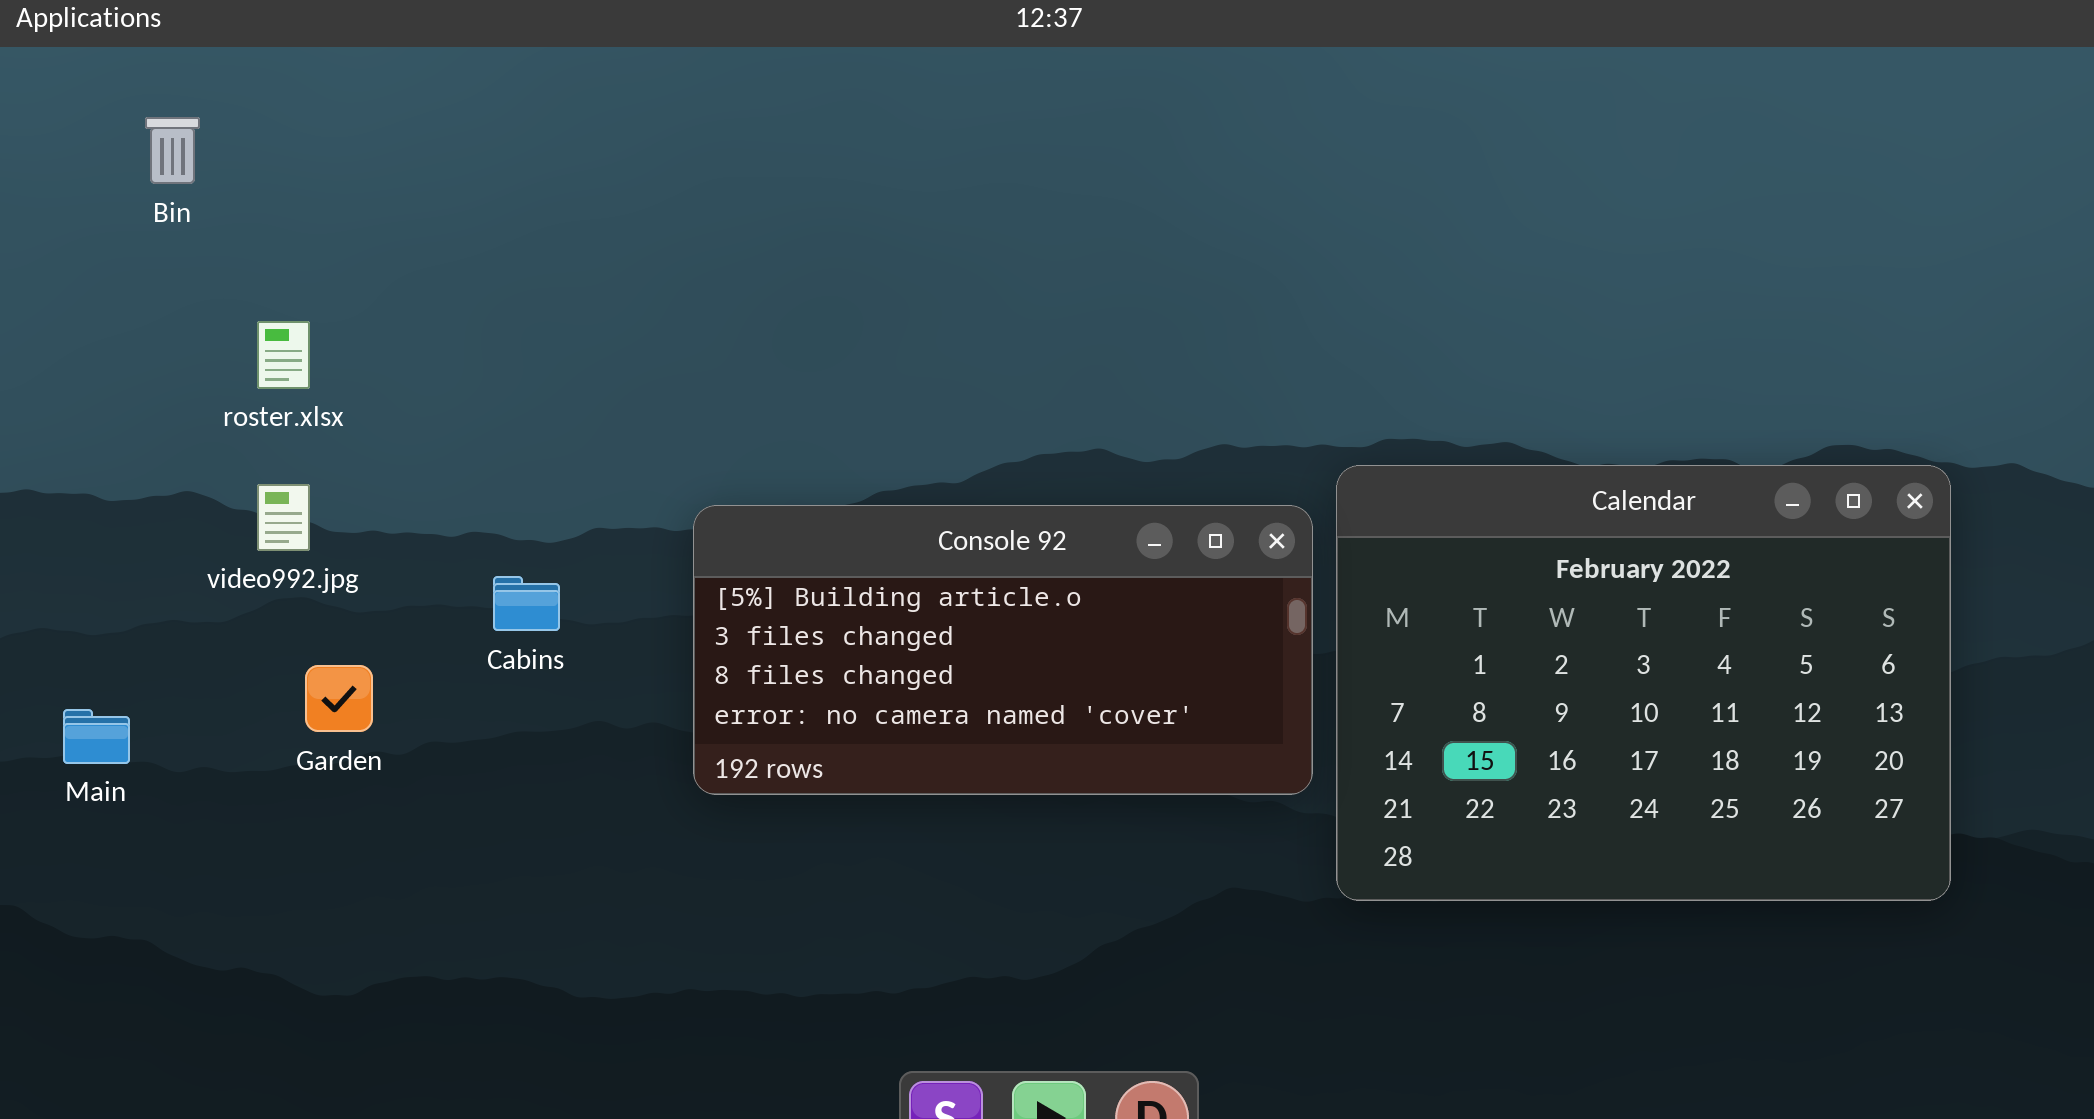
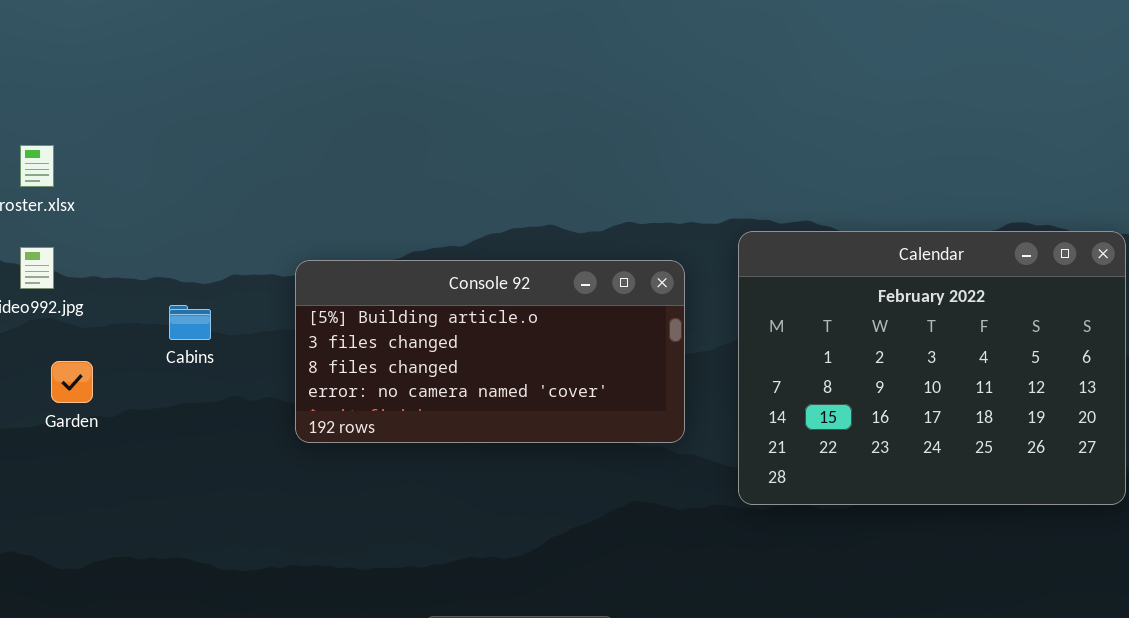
Calendar: [1336,465,1951,901] -> [738,231,1126,505], moved

